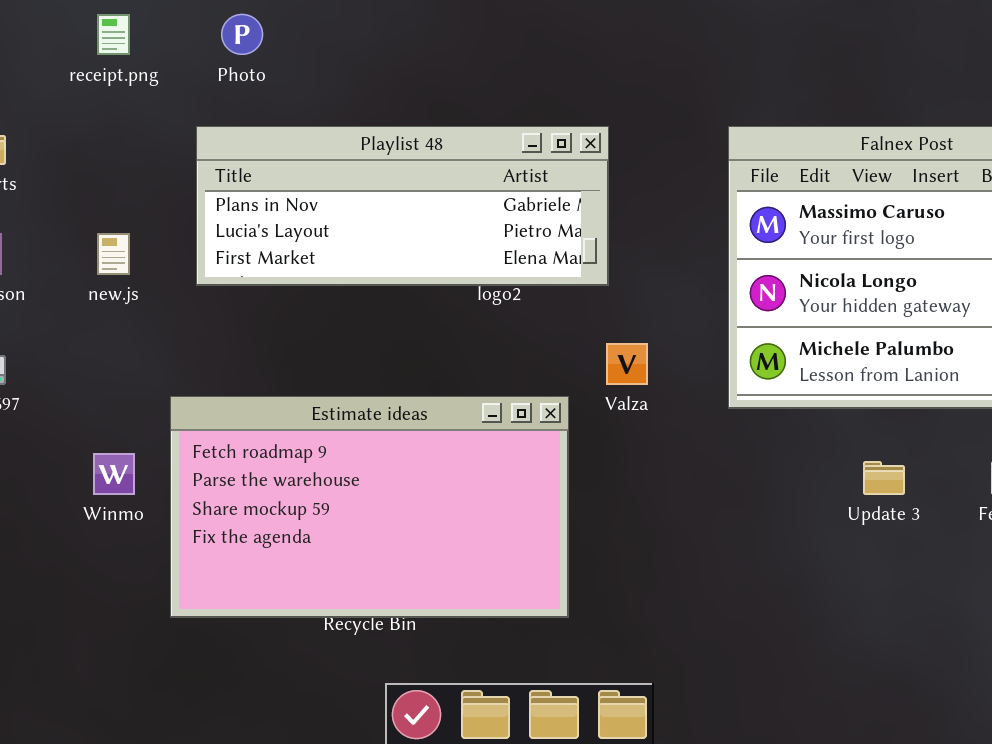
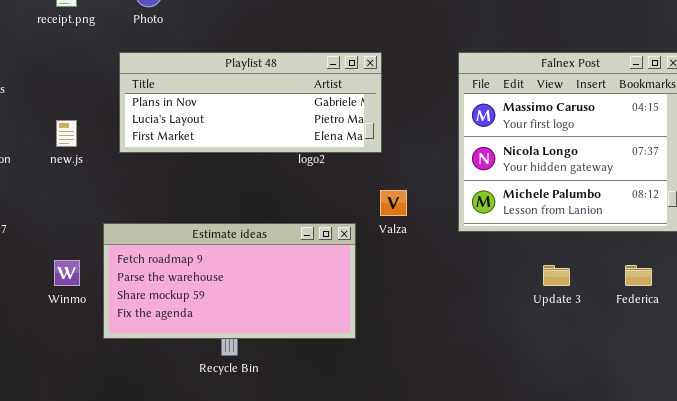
Estimate ideas: [170,396,569,618] -> [103,223,356,339], resized

